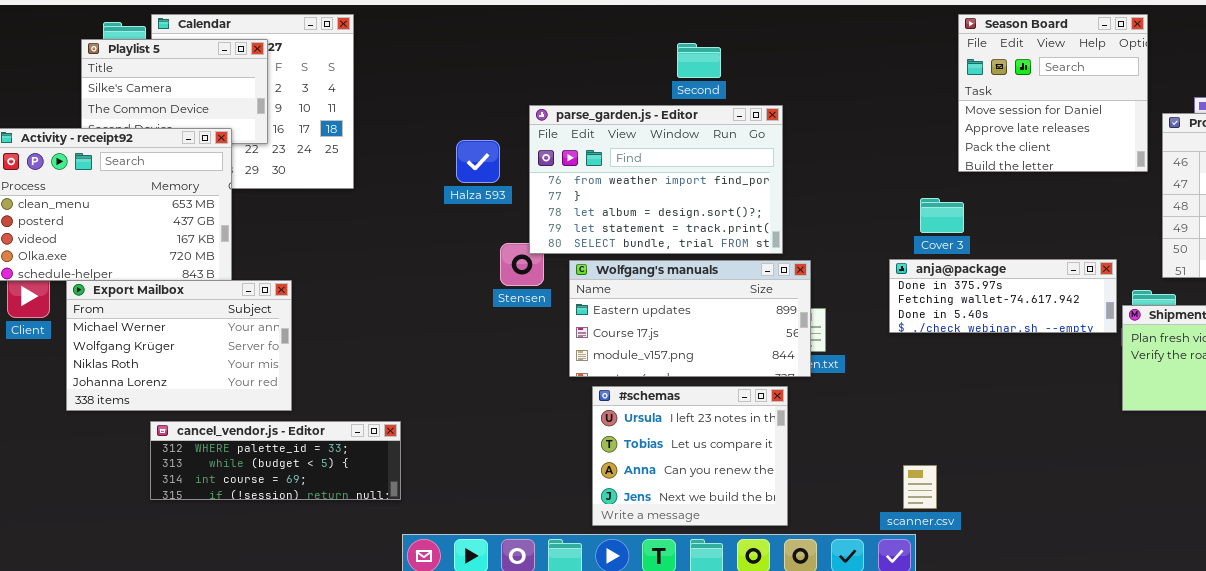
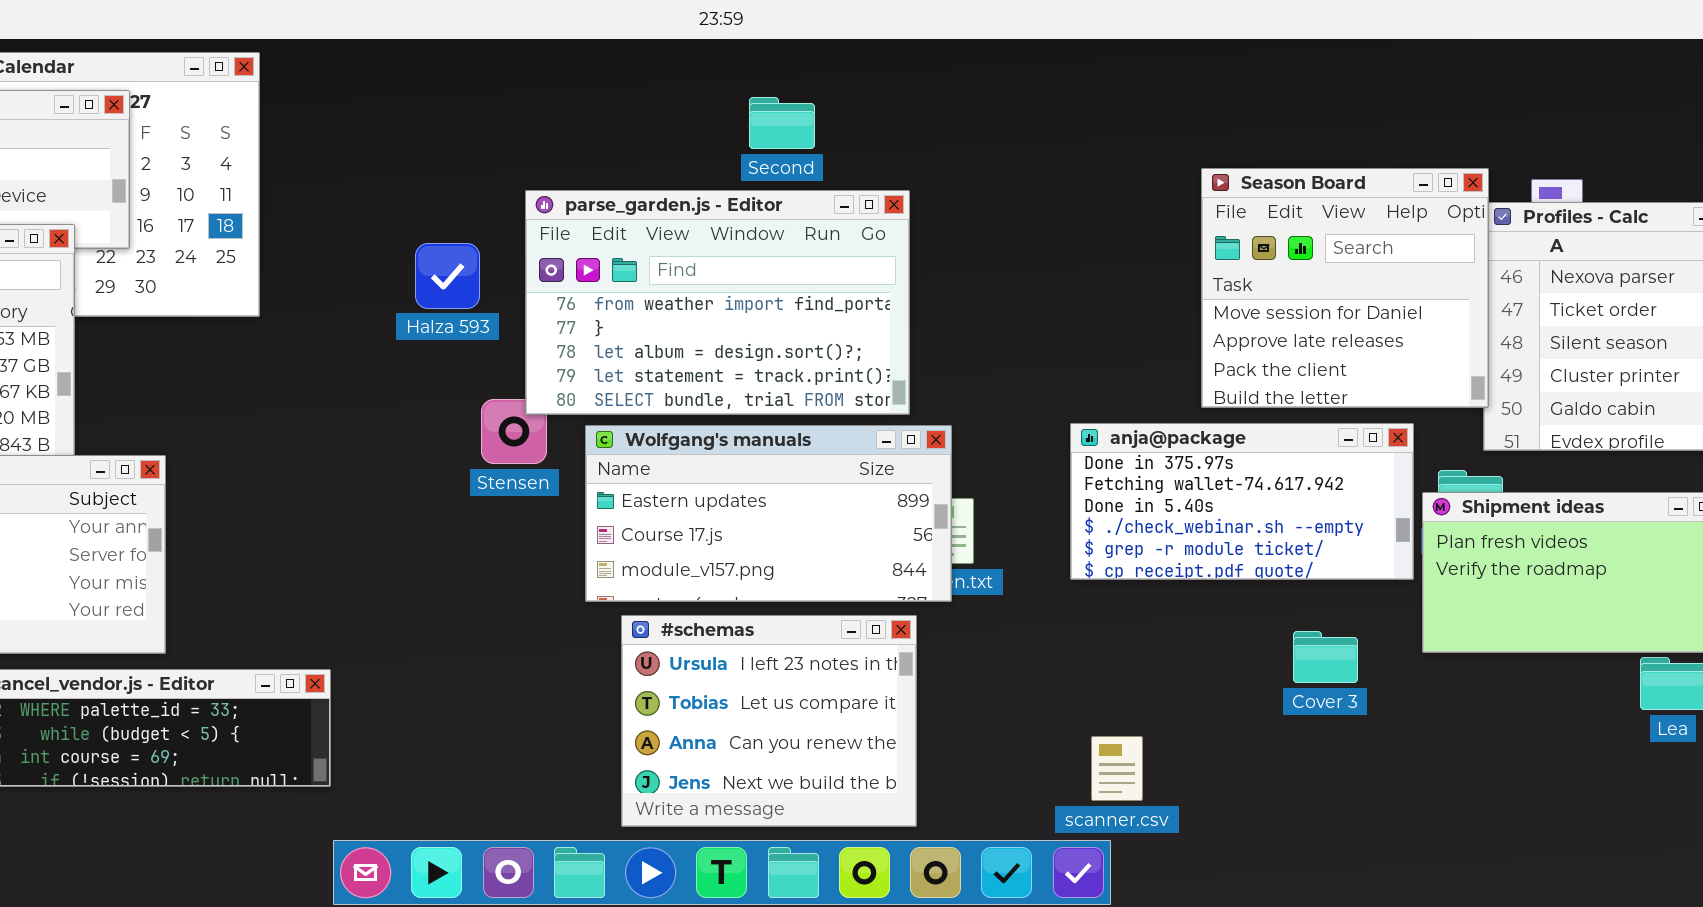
Season Board: [958,14,1148,172] -> [1201,168,1489,408], moved
Cover 3: [920,198,964,233] -> [1293,631,1358,683], moved
anja@package: [889,259,1117,333] -> [1070,423,1414,580], resized

